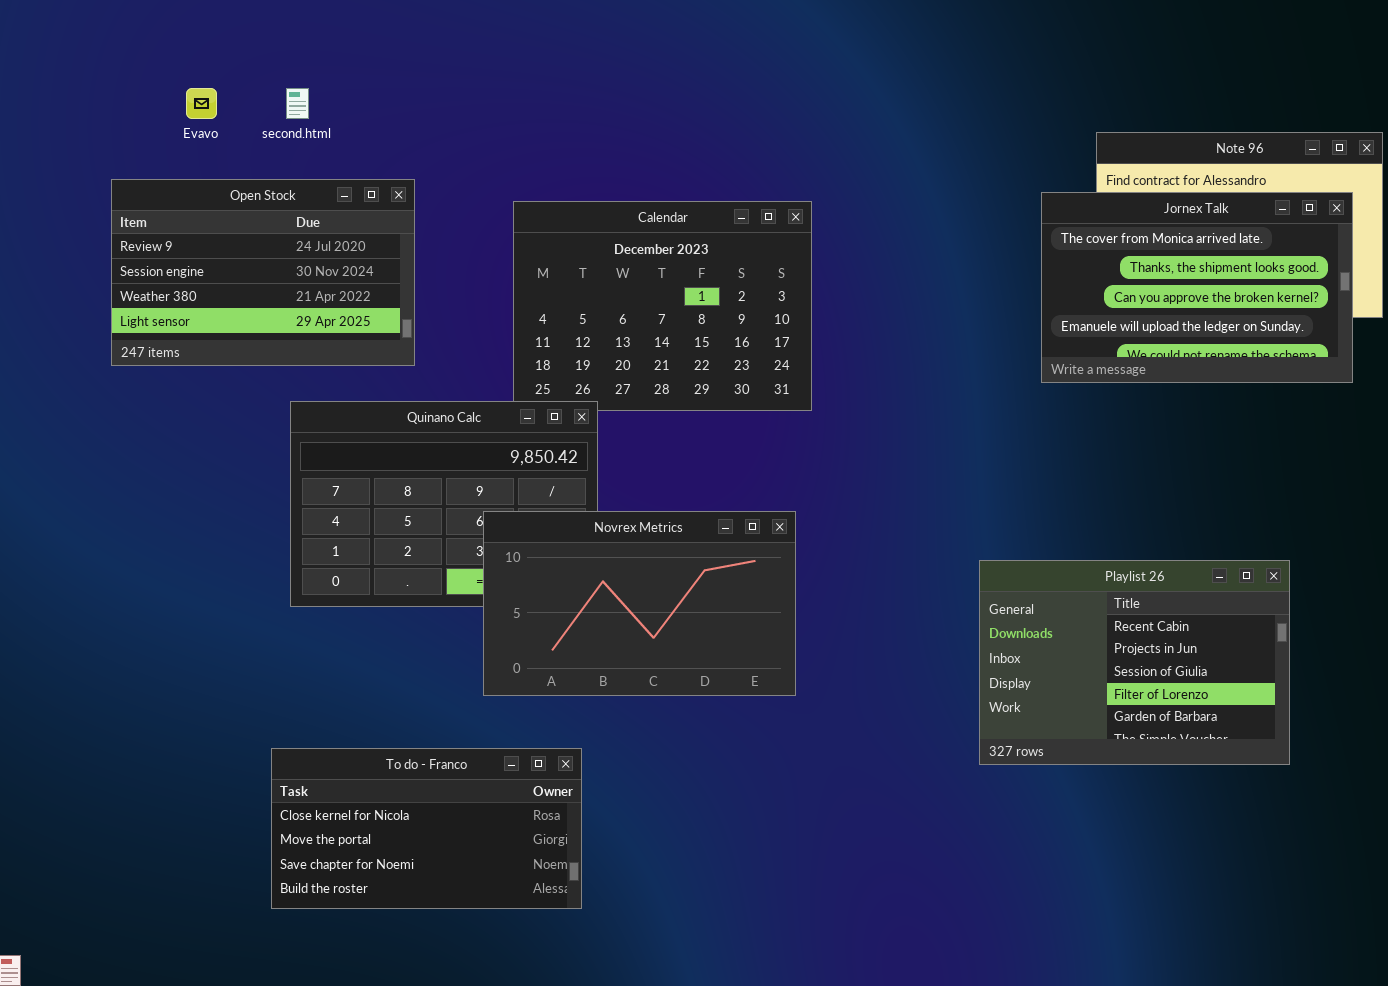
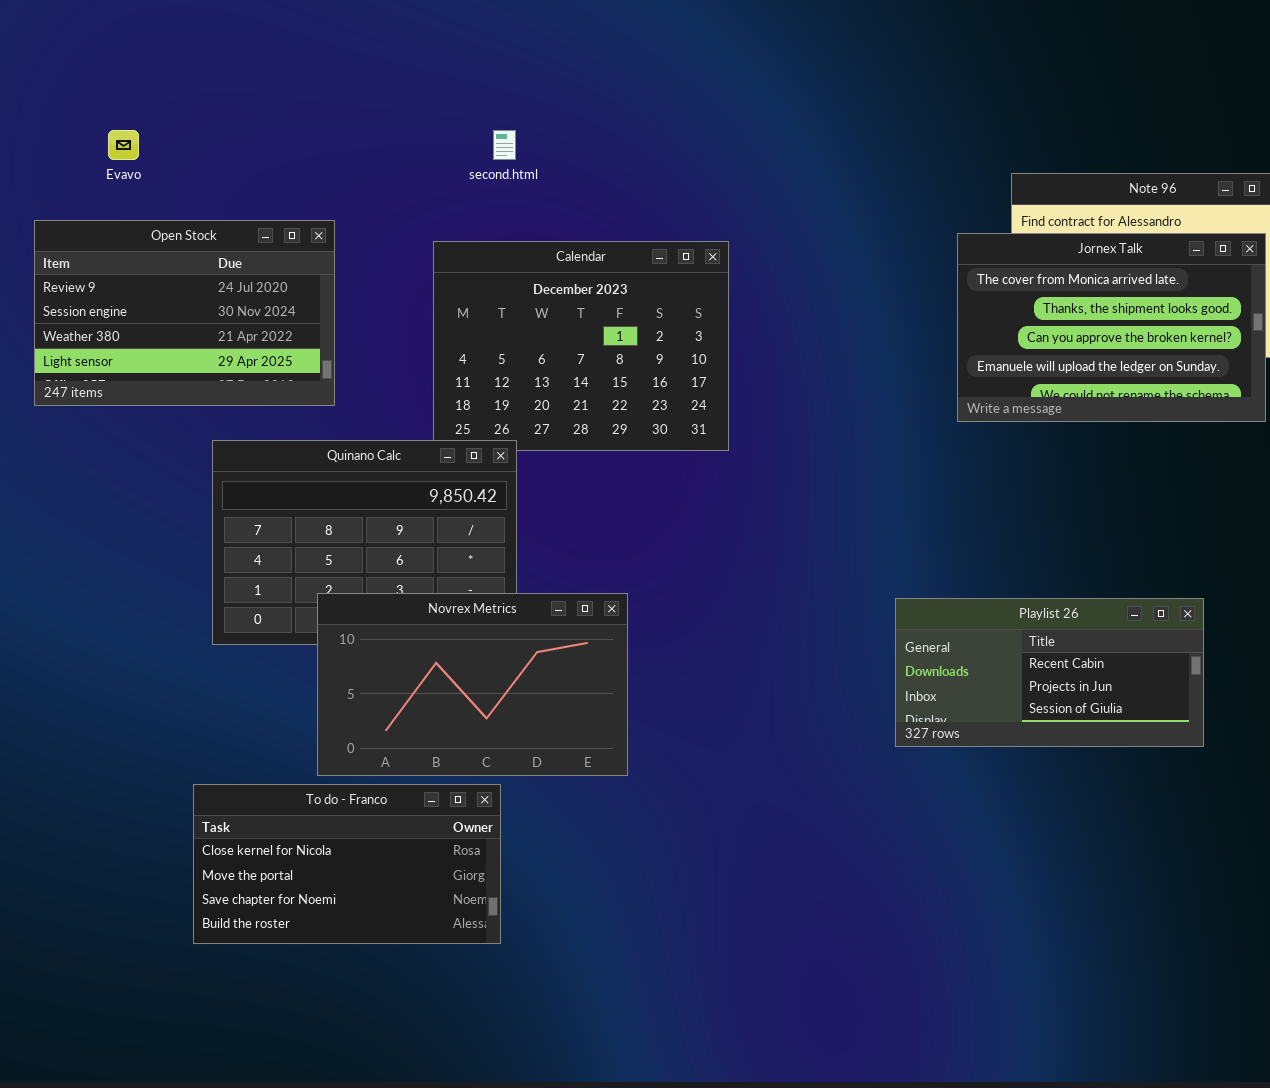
second.html: [286,88,309,119] -> [493,130,516,160], moved
Novrex Metrics: [483,511,796,696] -> [317,593,628,776], moved
Playlist 26: [979,560,1290,765] -> [895,598,1204,747], resized

